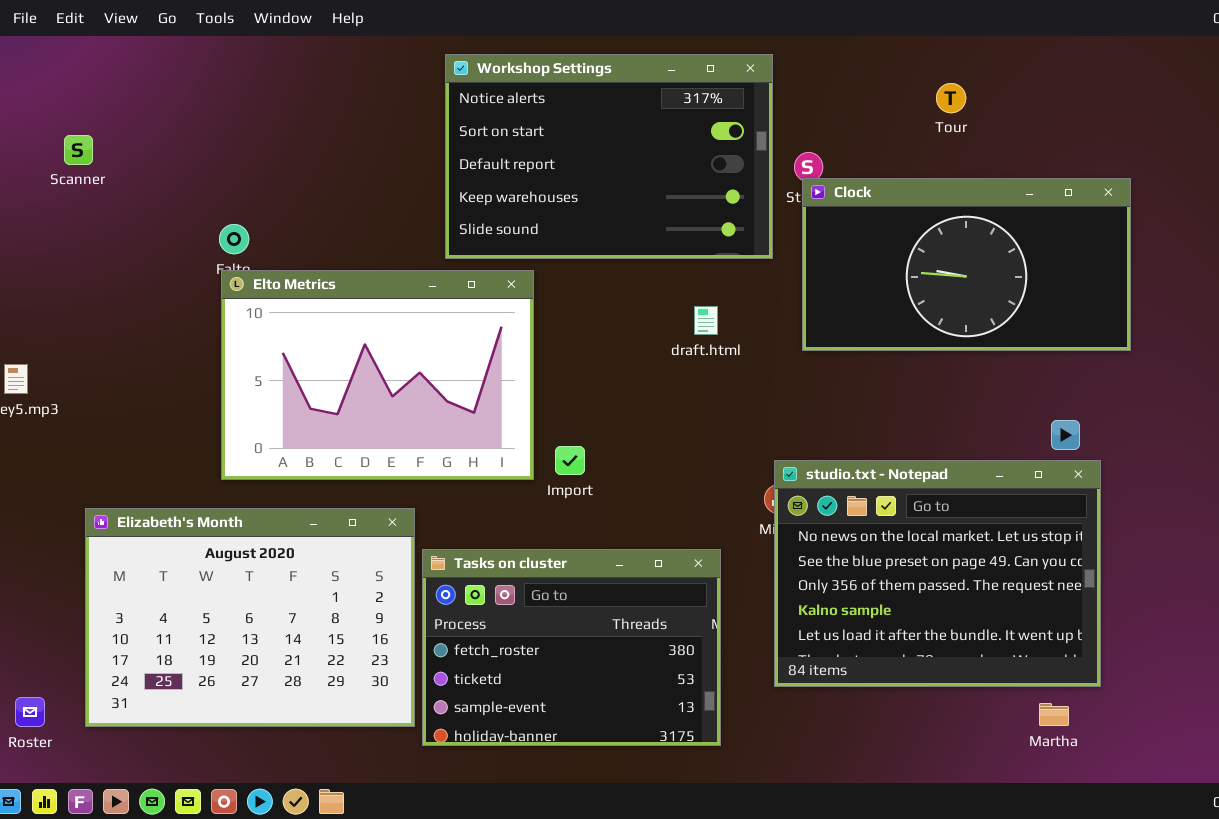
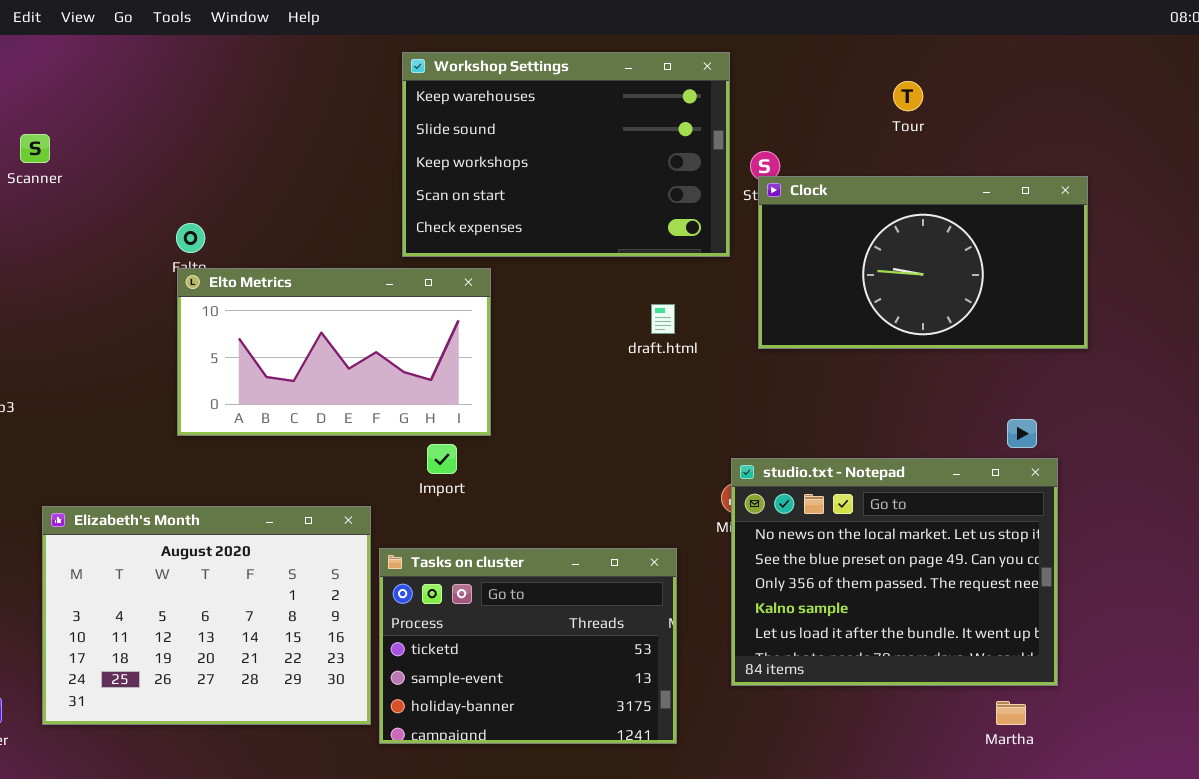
Workshop Settings: [445,54,773,259] -> [402,52,730,257], scrolled down 3 rows
Elto Metrics: [221,270,534,480] -> [177,268,491,436], resized
Import: [555,446,585,475] -> [427,444,457,474], moved
Tasks on cluster: [422,549,721,746] -> [379,548,677,744], scrolled down 1 row

